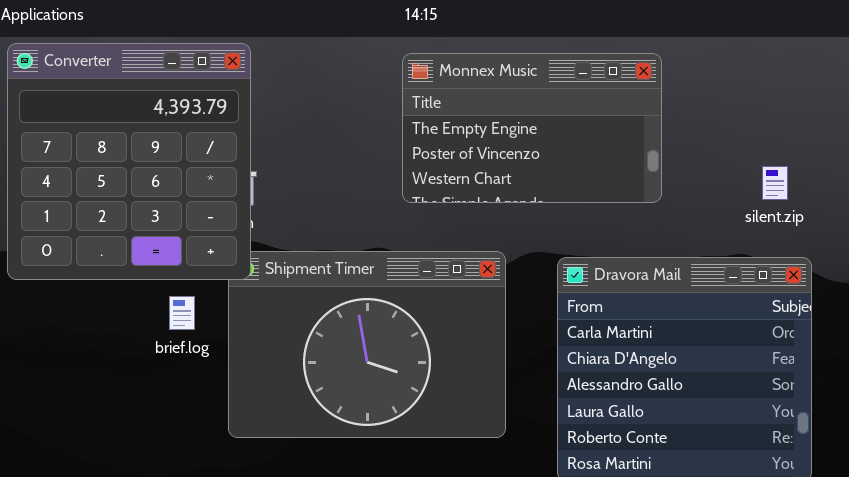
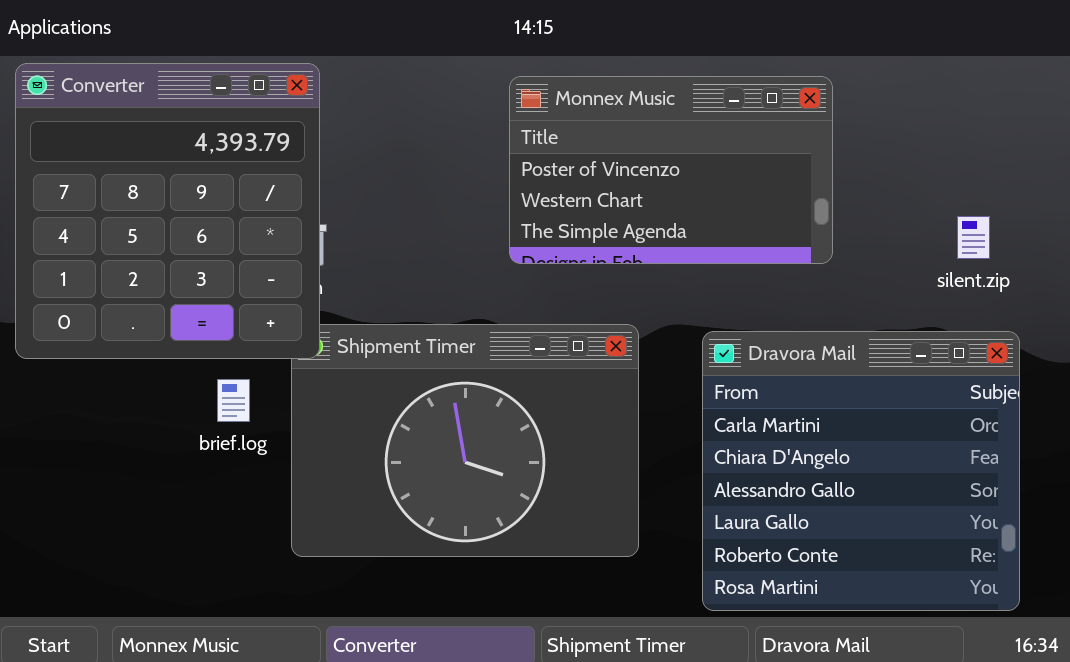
Monnex Music: [402,53,662,203] -> [509,76,833,264], scrolled down 1 row

